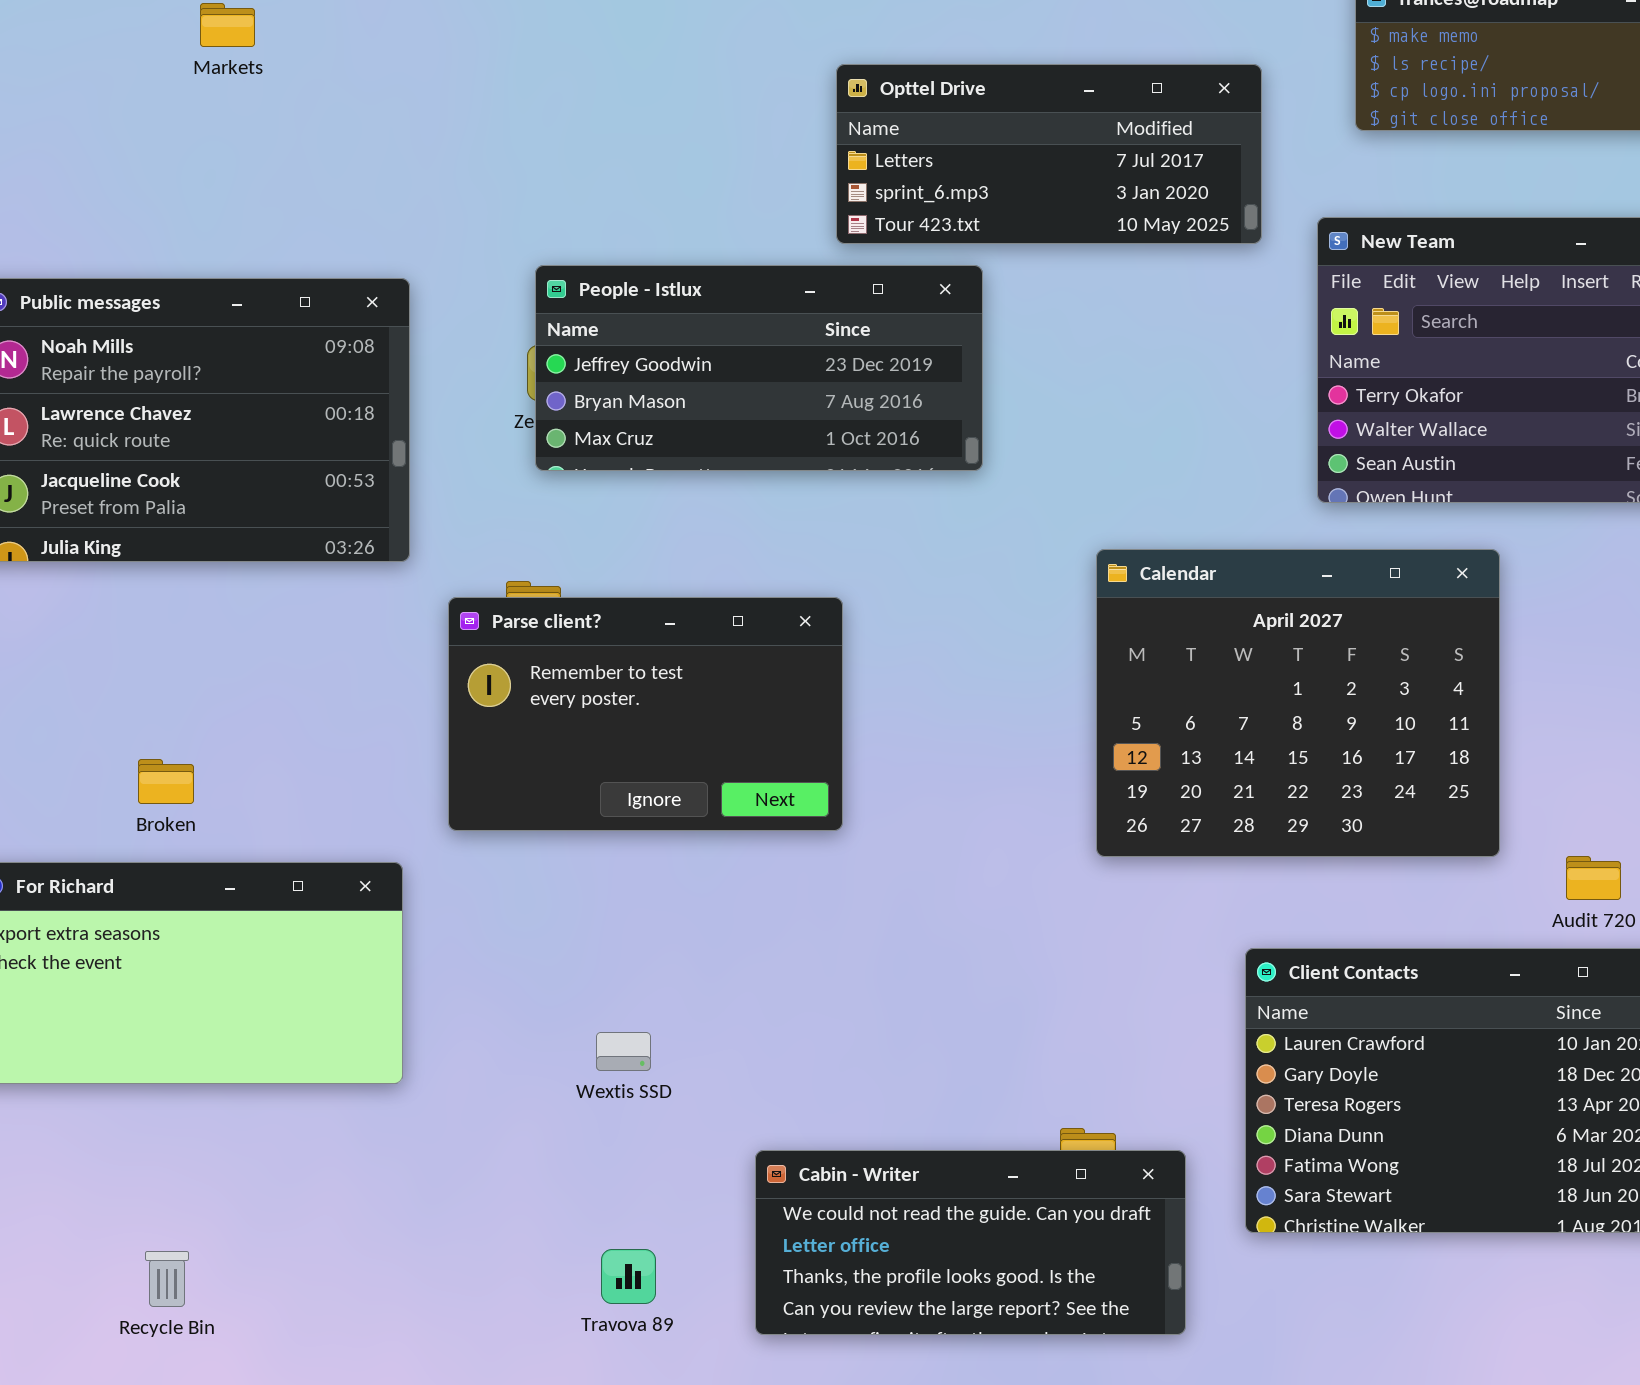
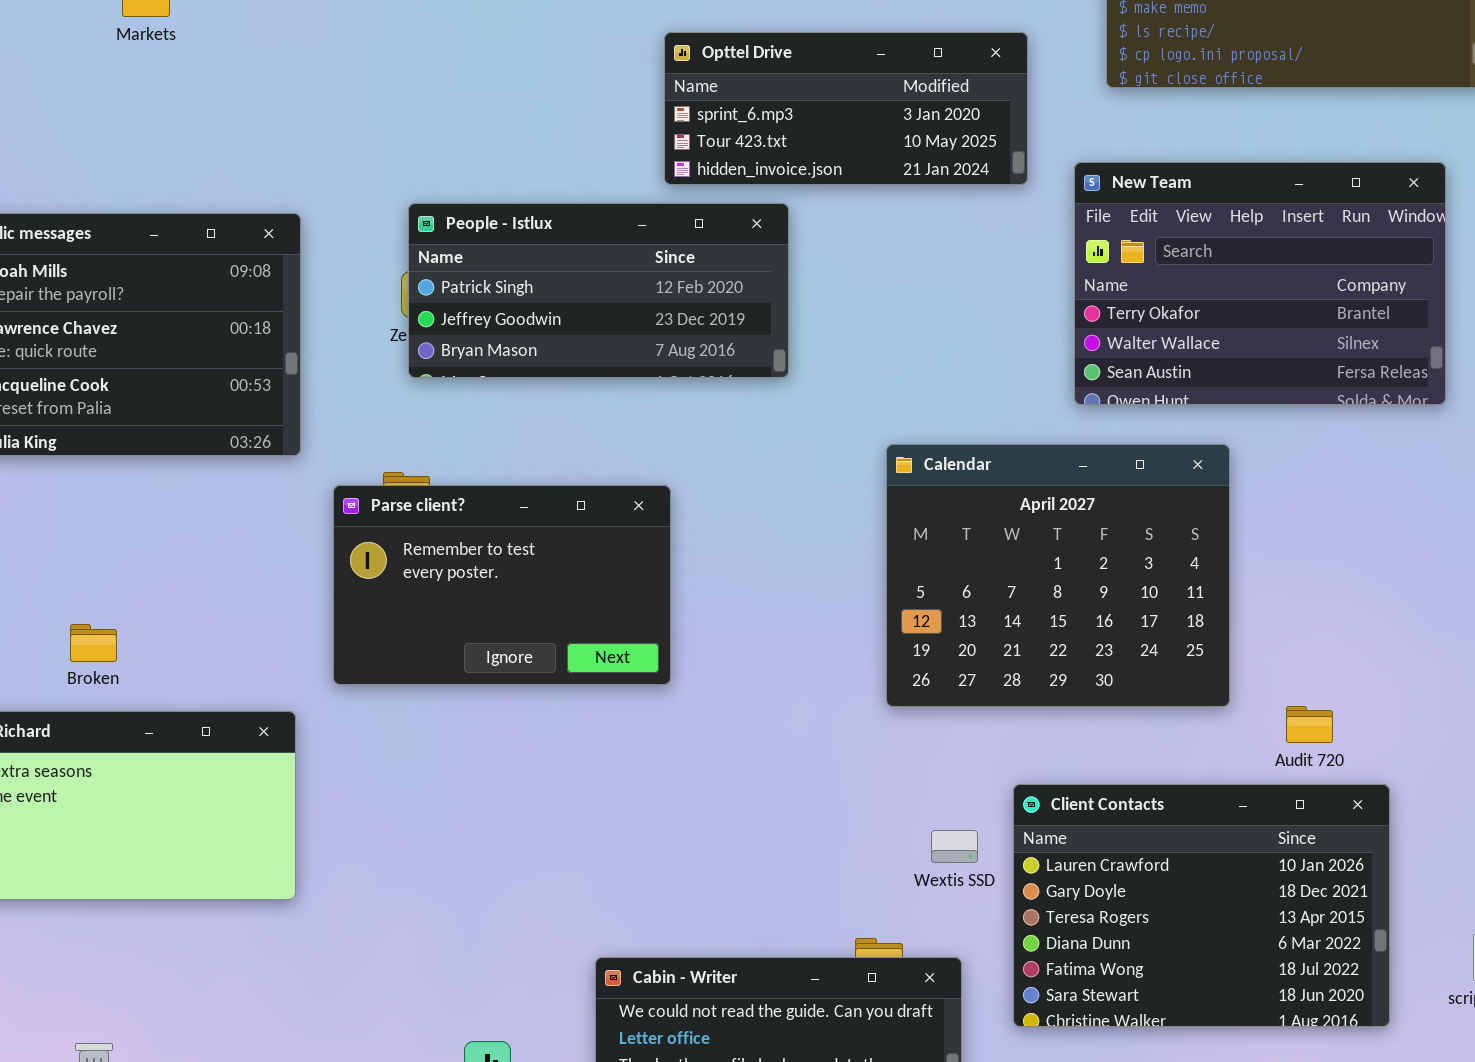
Opttel Drive: [836,64,1262,244] -> [664,32,1028,185], scrolled down 1 row
People - Istlux: [535,265,983,471] -> [408,203,789,378], scrolled up 1 row
Wextis SSD: [596,1032,651,1071] -> [931,830,978,863], moved

